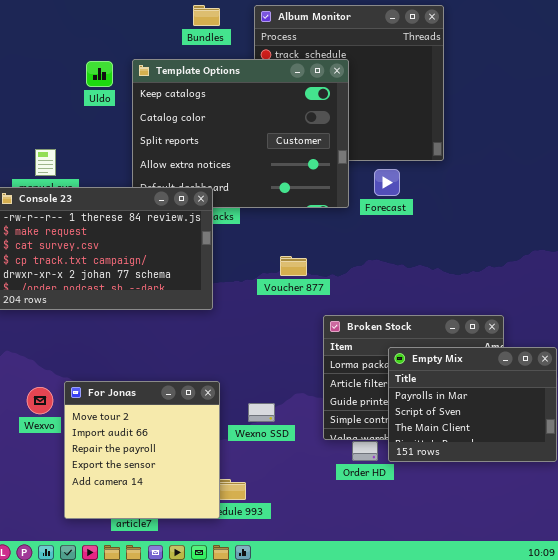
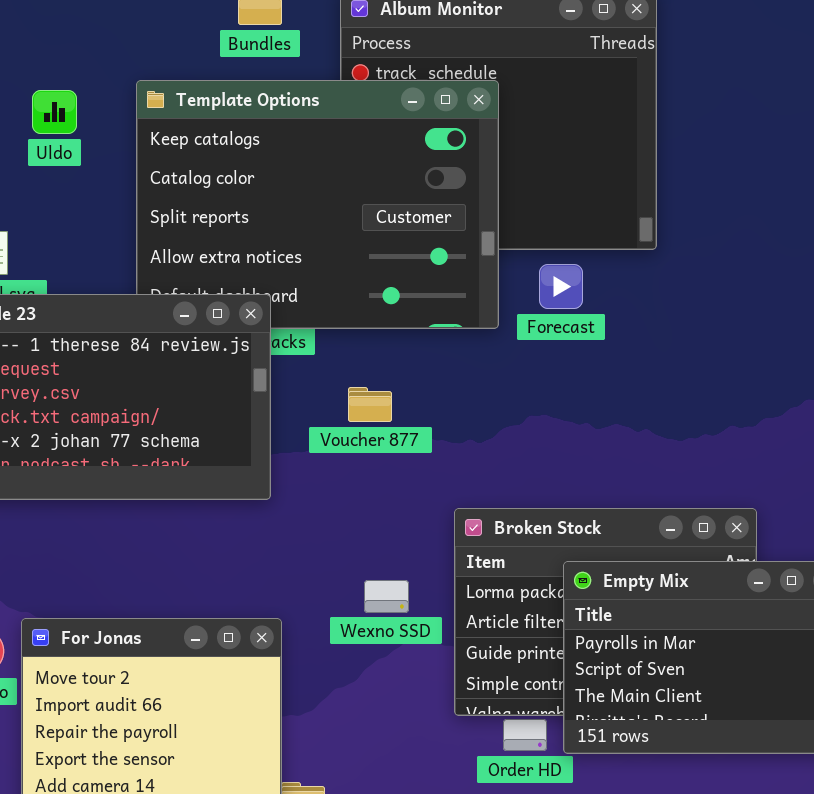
Uldo: [86,61,113,87] -> [32,90,77,134], moved
Voucher 877: [280,256,307,276] -> [348,387,392,422], moved
Wexno SSD: [248,403,275,422] -> [364,580,409,613], moved

